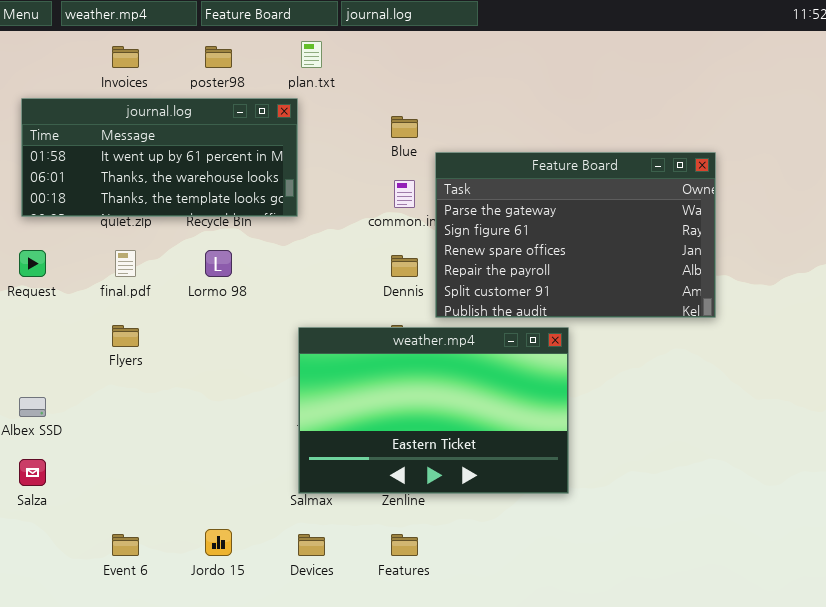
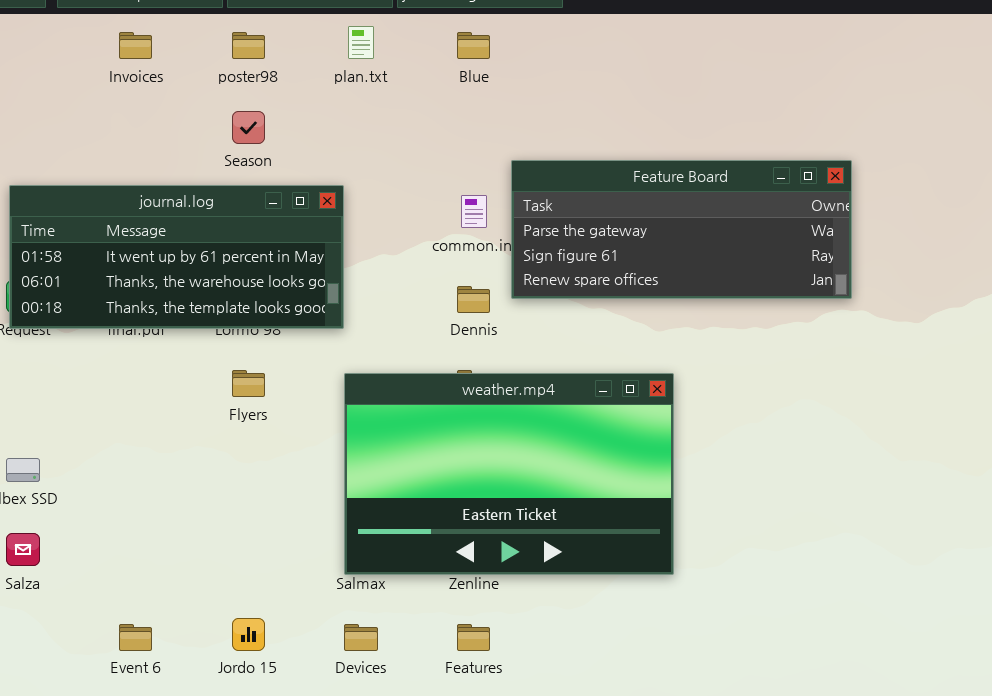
journal.log: [21,98,298,217] -> [9,185,344,329], moved
Blue: [391,116,418,138] -> [457,32,490,59], moved
Feature Board: [435,152,716,318] -> [511,160,852,299], resized
Flyers: [112,325,139,347] -> [232,370,265,397], moved

